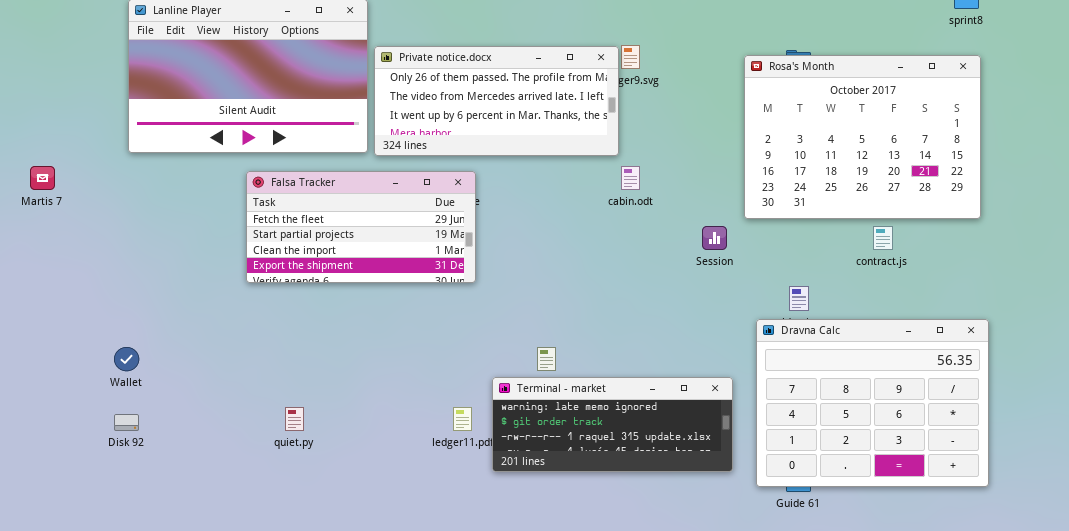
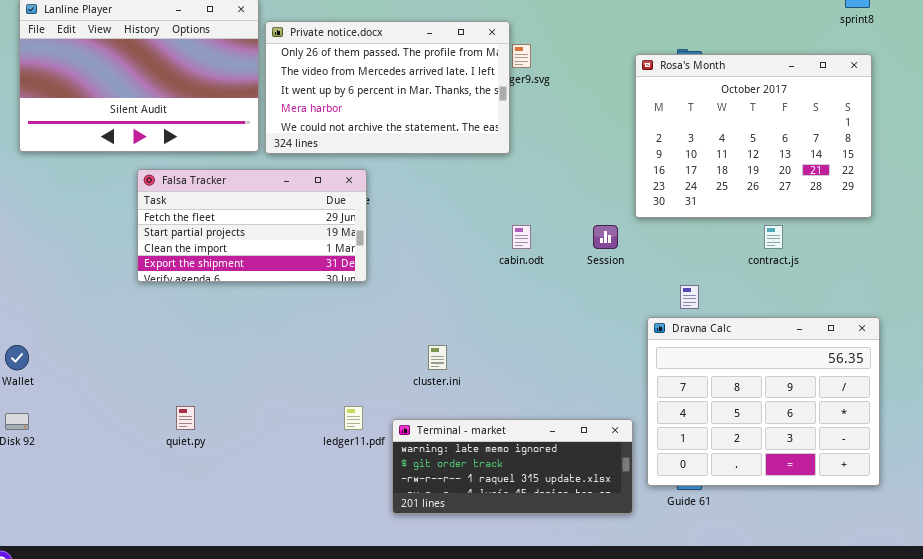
Private notice.docx: [374,46,619,156] -> [265,21,510,154], resized
cabin.odt: [621,166,640,190] -> [512,225,531,249], moved
Terminal - market: [492,377,733,472] -> [392,419,633,514], moved

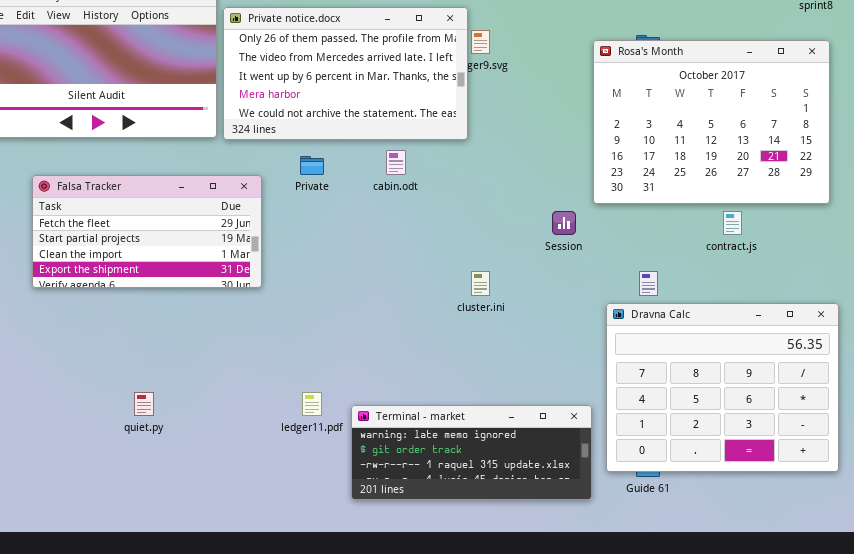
Falsa Tracker: [137,169,367,282] -> [32,175,262,288], moved
cabin.odt: [512,225,531,249] -> [386,150,406,175], moved
cluster.ini: [428,345,447,370] -> [471,271,490,296], moved

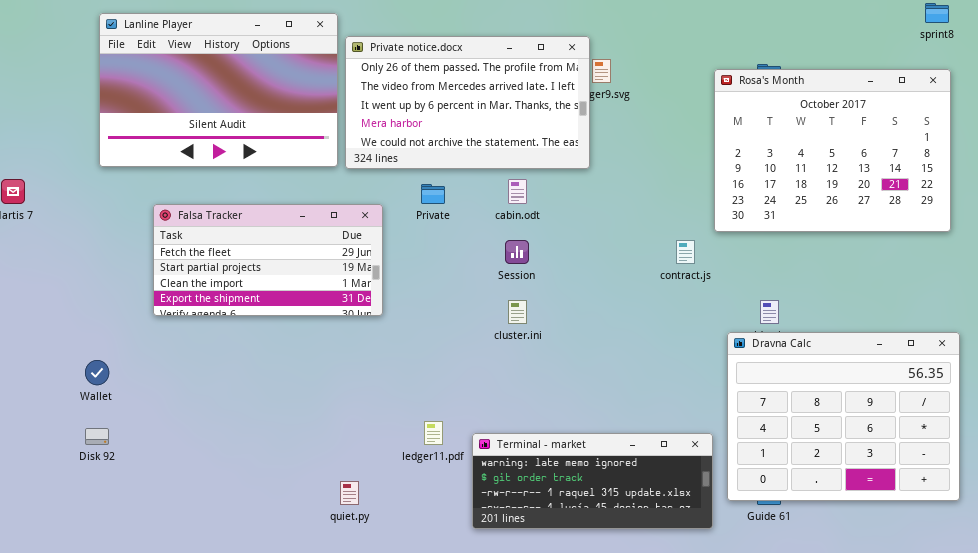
Session: [552,211,576,235] -> [505,240,529,264], moved
contract.js: [723,211,742,235] -> [676,240,695,264], moved
cluster.ini: [471,271,490,296] -> [508,300,527,324], moved
quiet.py: [134,392,154,416] -> [340,481,359,505], moved

